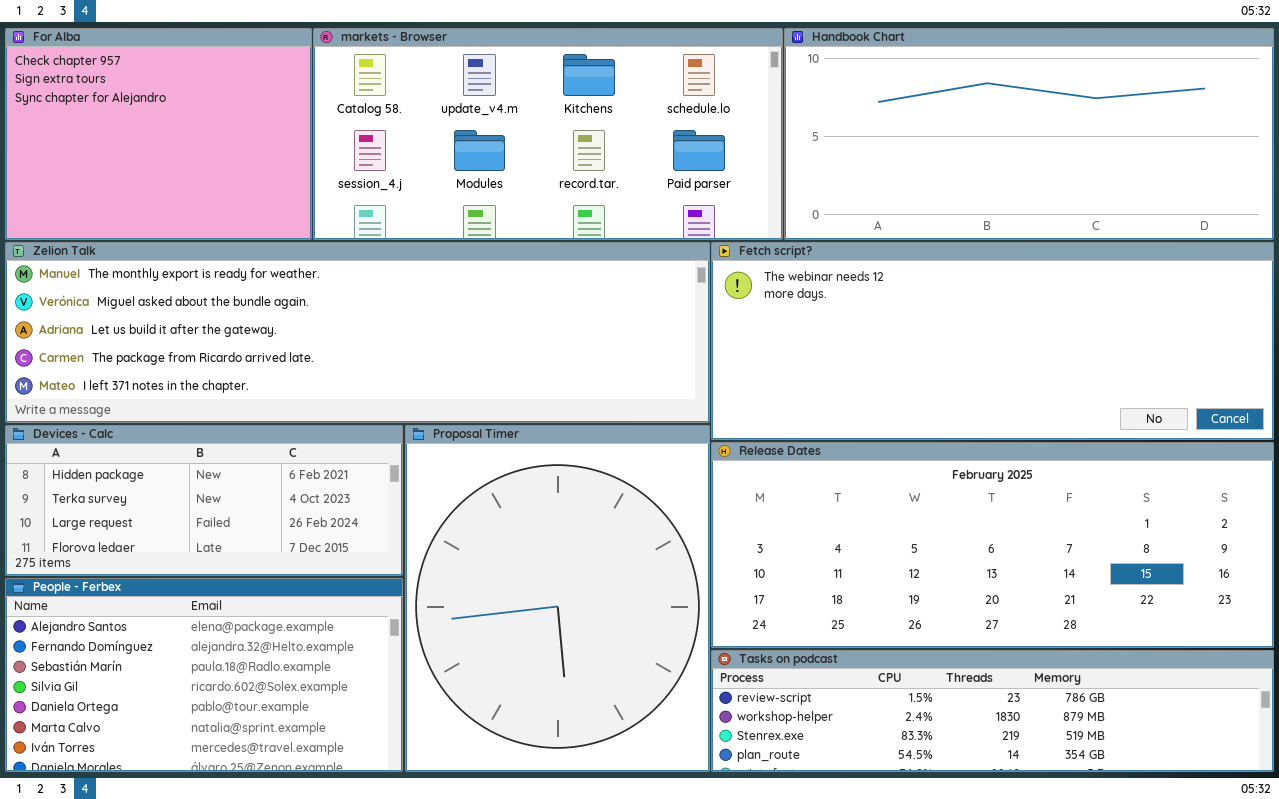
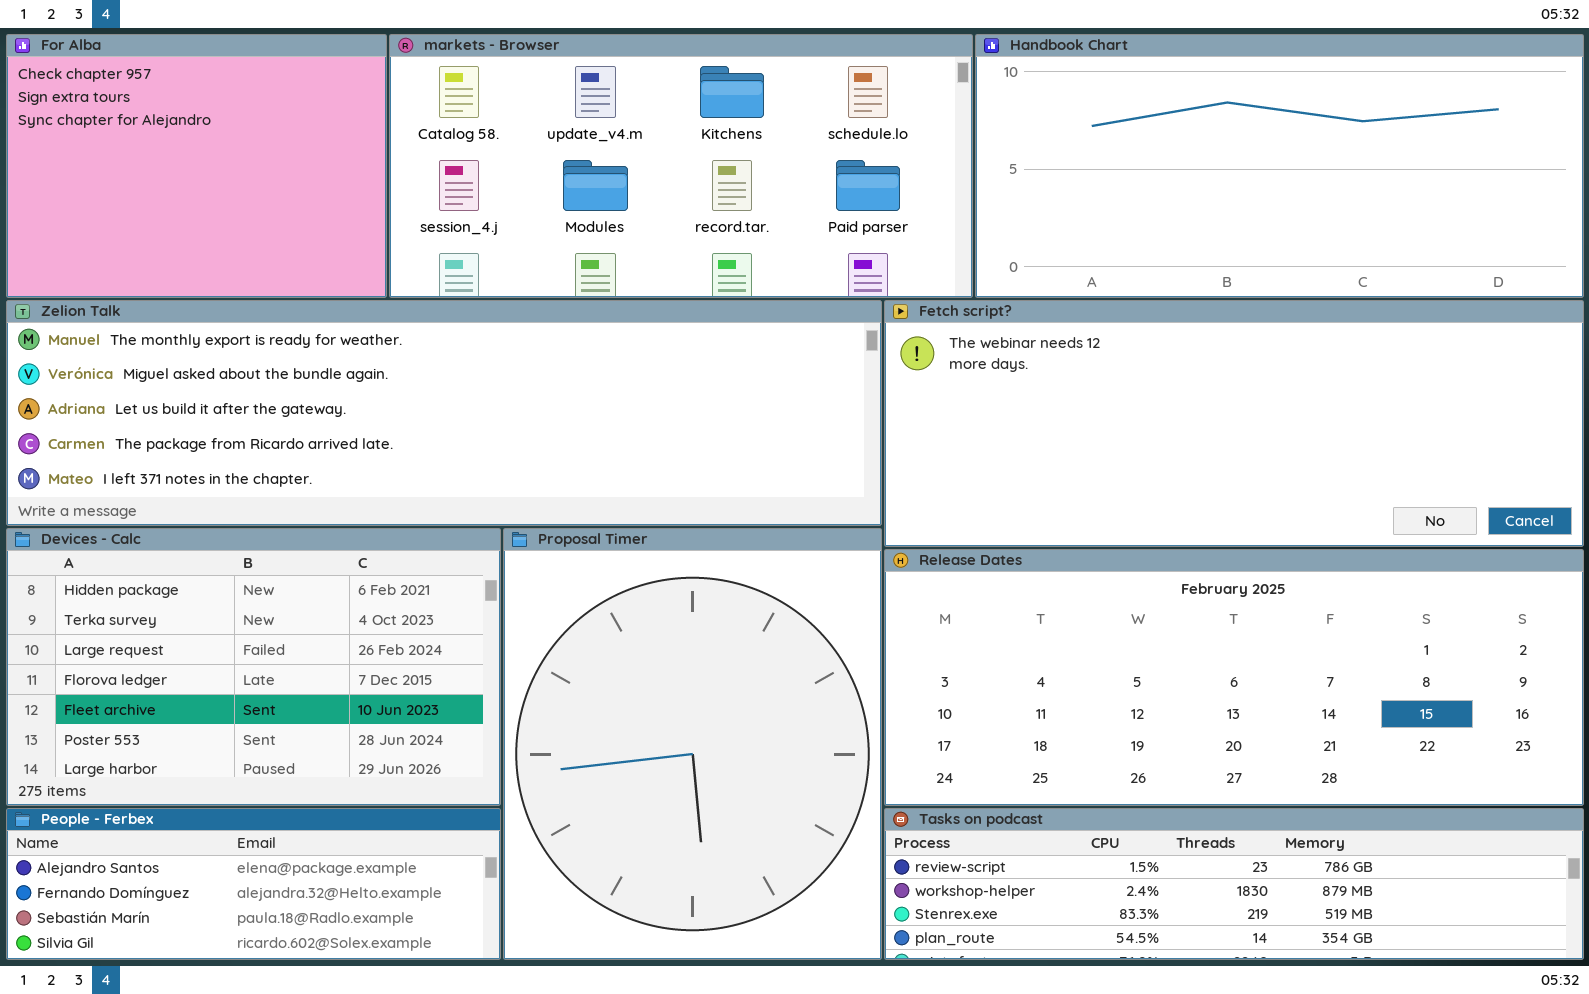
Devices - Calc: [5,425,403,576] -> [6,528,501,806], resized
People - Ferbex: [5,578,403,772] -> [6,808,501,960], resized

